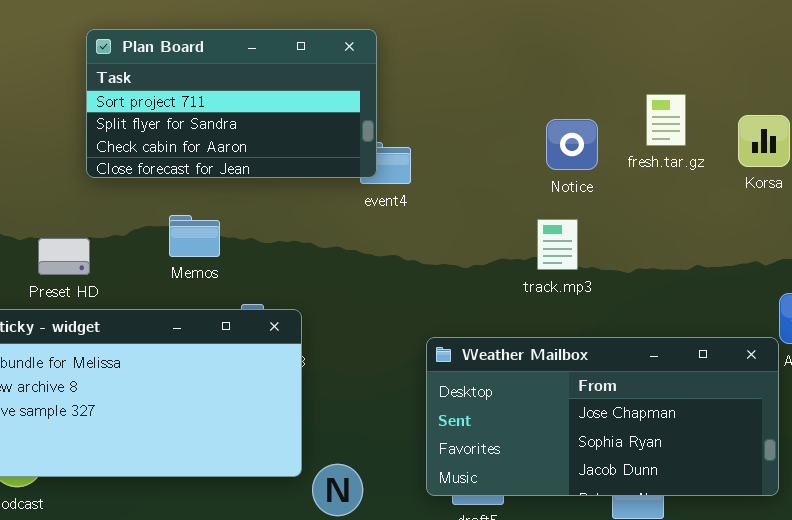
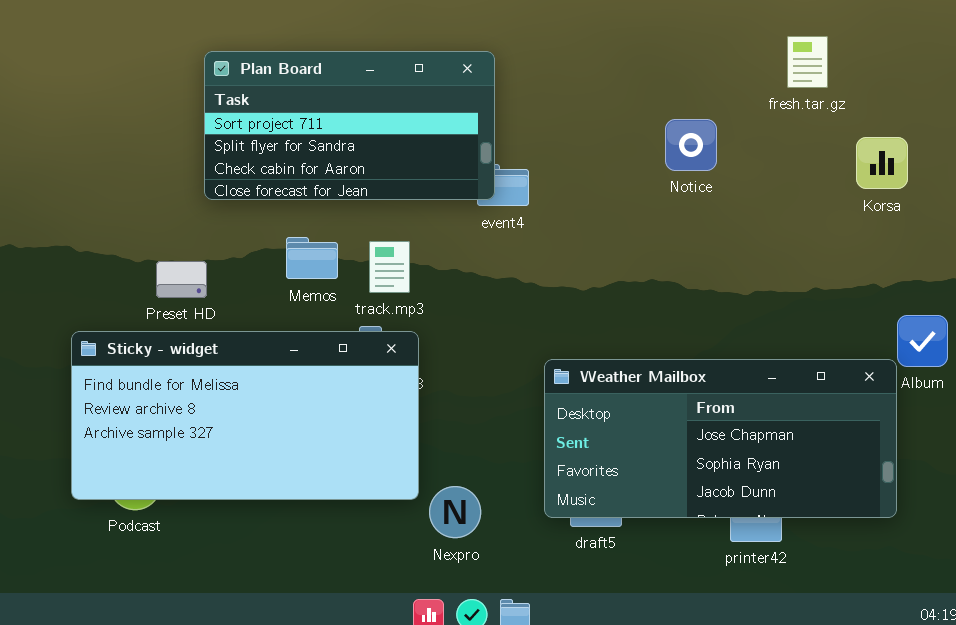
fresh.tar.gz: [646,94,686,146] -> [787,36,828,88], moved
Notice: [546,119,598,170] -> [665,119,717,171], moved
track.mp3: [537,219,578,270] -> [369,241,410,293], moved

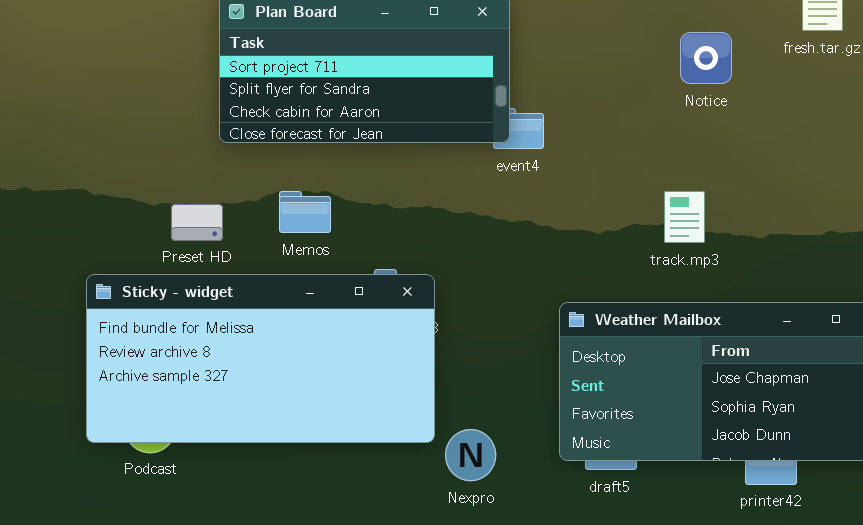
Notice: [665,119,717,171] -> [680,32,732,84], moved
Memos: [286,237,338,279] -> [279,191,331,233], moved
track.mp3: [369,241,410,293] -> [664,191,705,243], moved

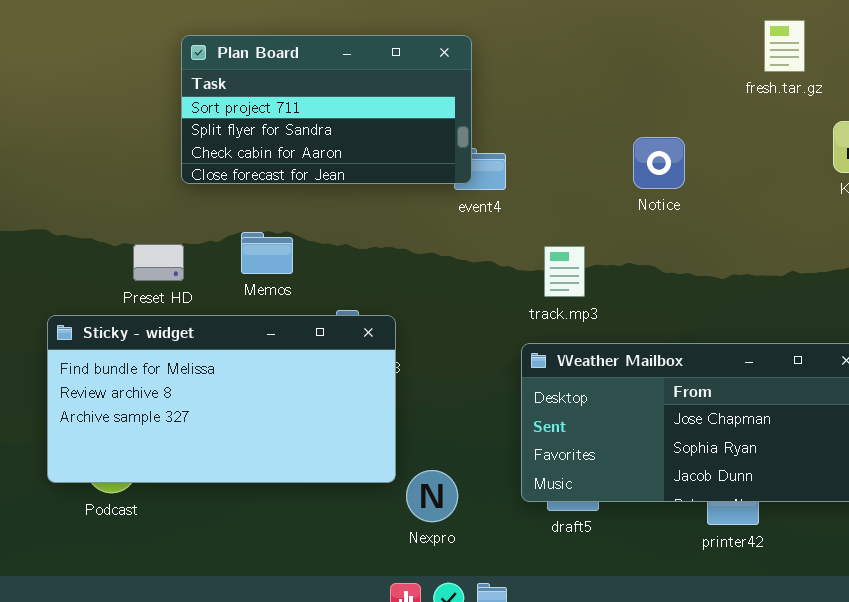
Notice: [680,32,732,84] -> [633,137,685,189], moved
track.mp3: [664,191,705,243] -> [544,246,585,297], moved

